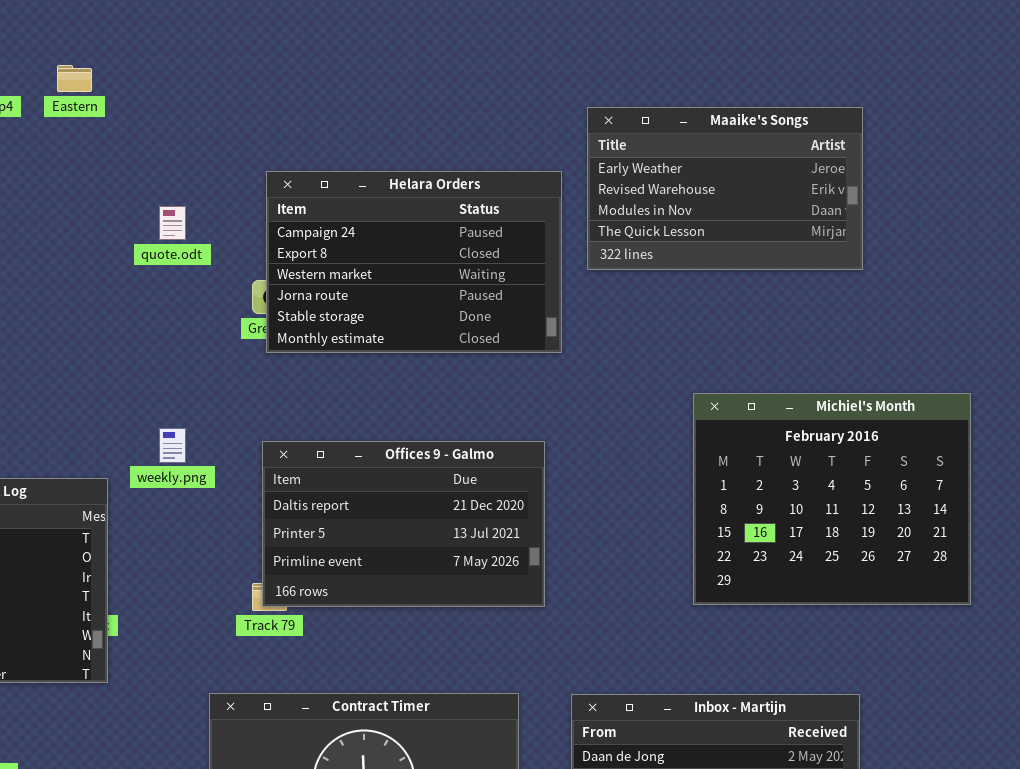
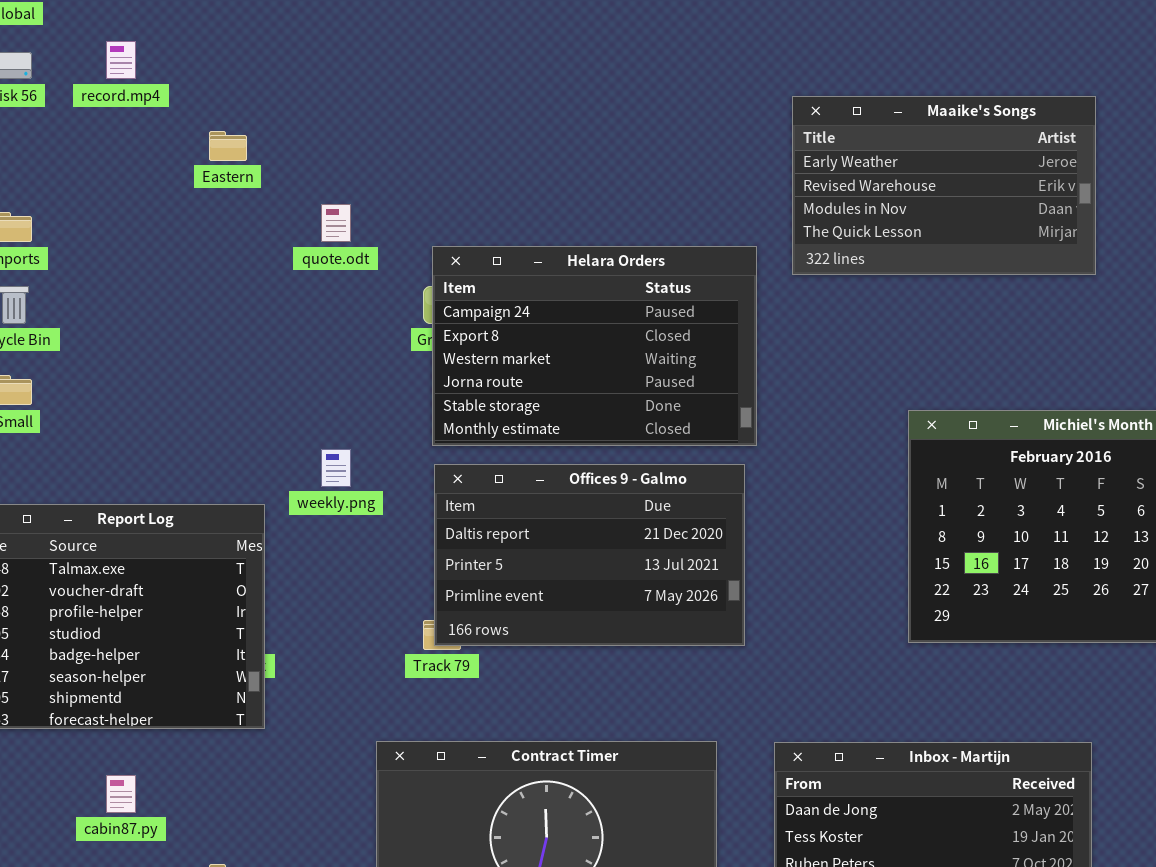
Eastern: [57,65,92,92] -> [209,131,247,161], moved
Helara Orders: [266,171,562,353] -> [432,246,757,446], moved

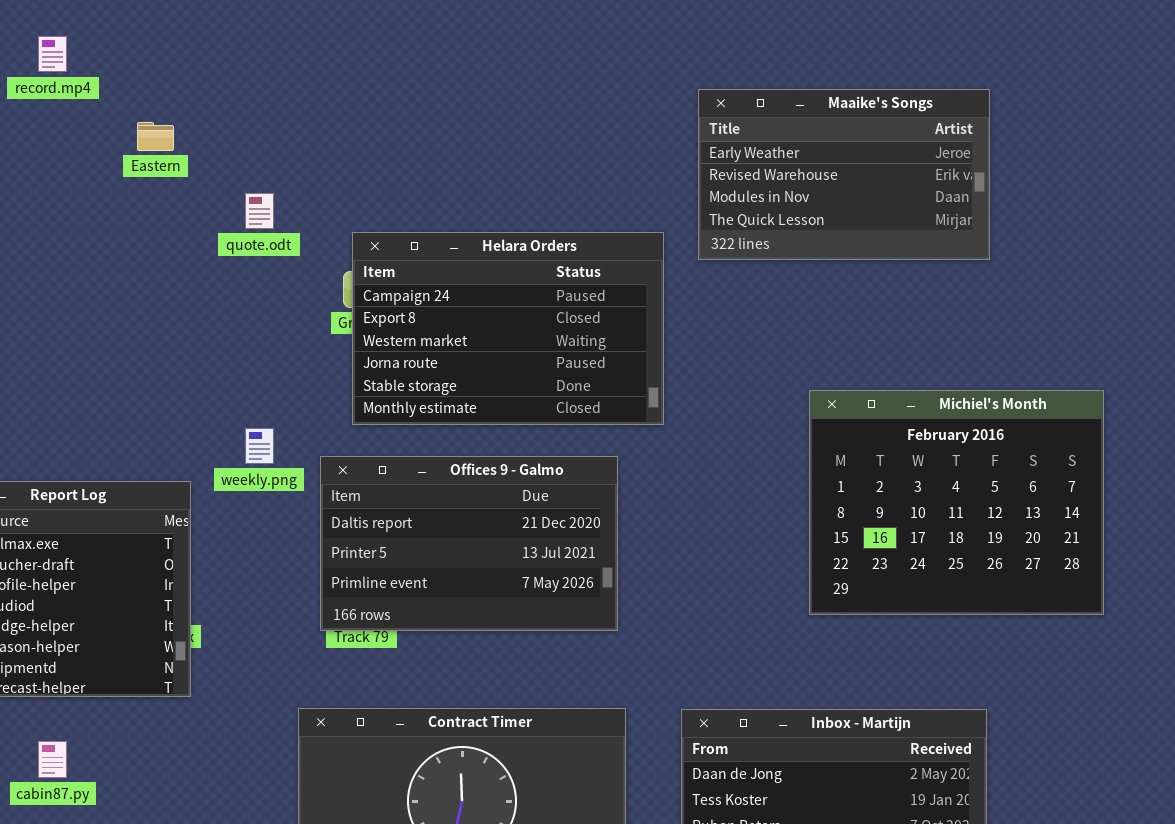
Offices 9 - Galmo: [434,464,745,646] -> [320,456,618,631], moved

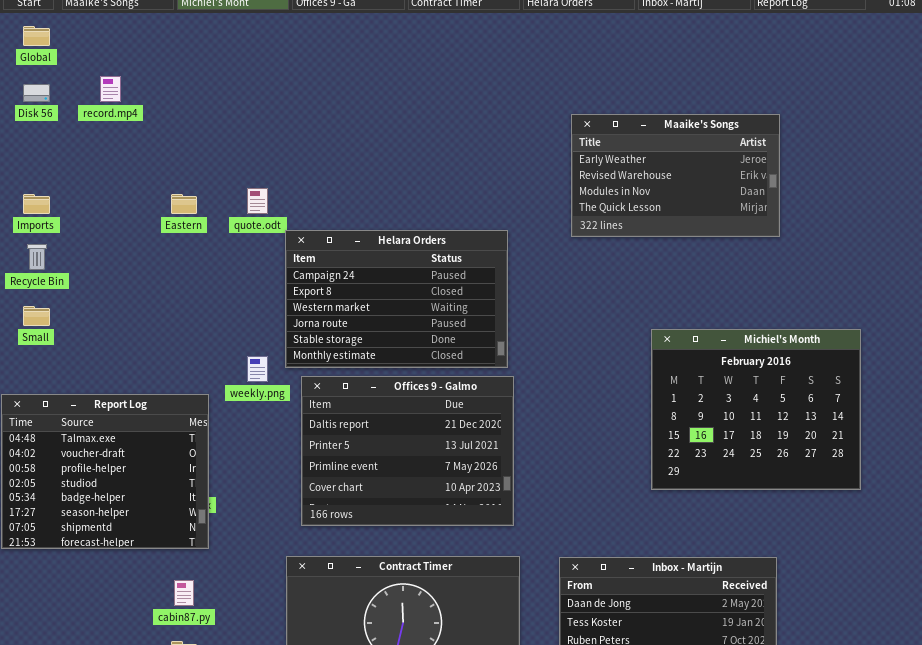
Eastern: [137,122,174,151] -> [171,194,197,214], moved
Helara Orders: [352,232,664,425] -> [285,230,508,368], moved
Offices 9 - Galmo: [320,456,618,631] -> [301,376,514,526], resized
cabin87.py: [38,741,67,778] -> [174,580,194,606], moved

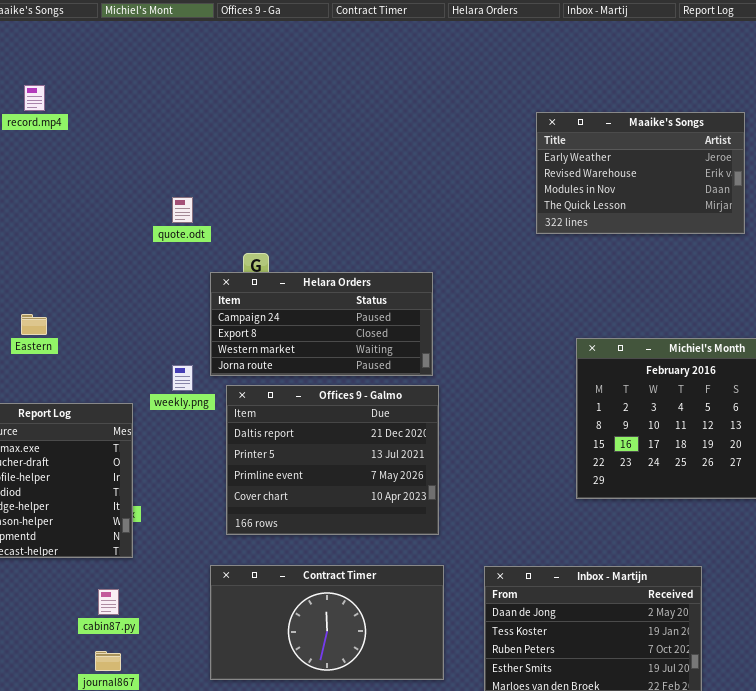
Maaike's Songs: [571,114,780,237] -> [536,112,745,234], moved
Eastern: [171,194,197,214] -> [21,314,47,335], moved
Helara Orders: [285,230,508,368] -> [210,272,433,376], resized

